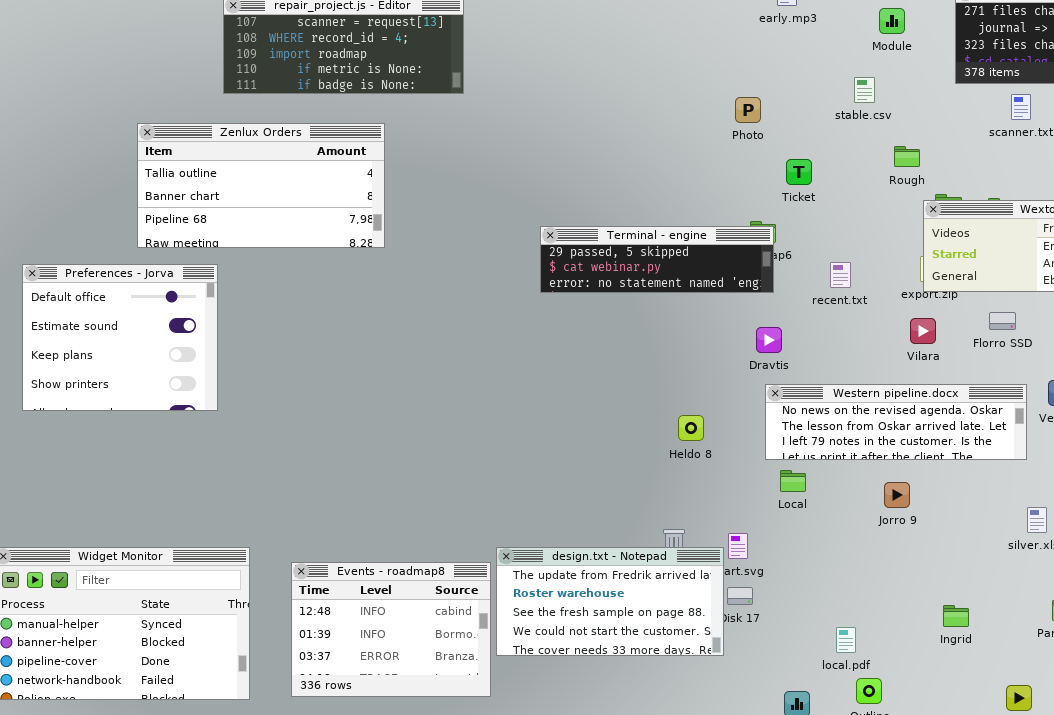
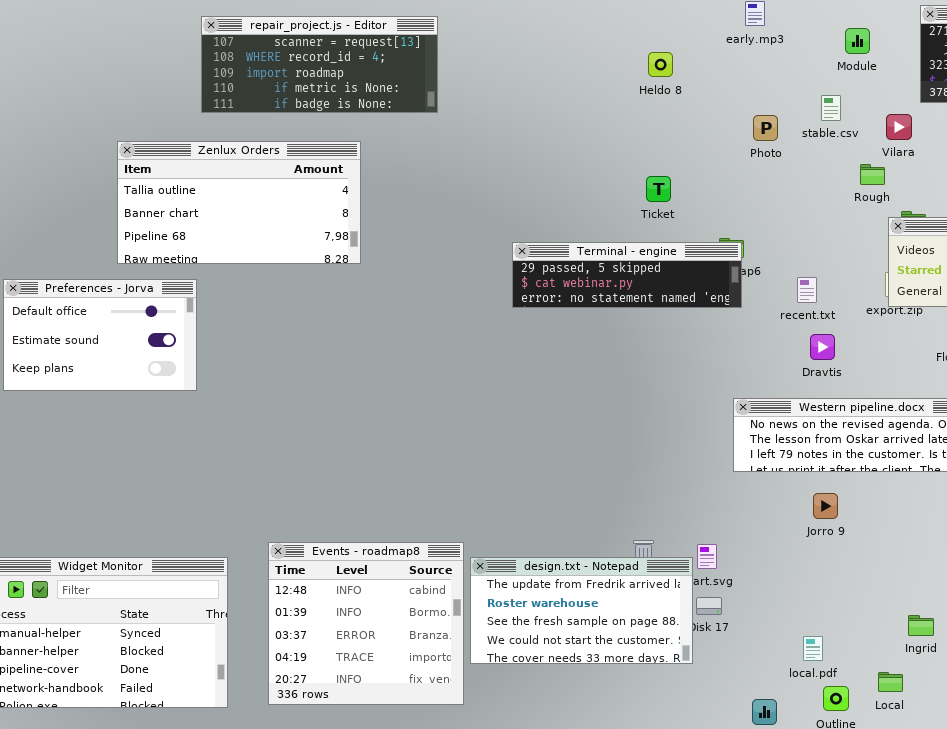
Photo: [735,97,761,123] -> [753,115,778,141], moved
Ticket: [786,159,812,185] -> [646,176,671,202], moved
Preferences - Jorva: [22,264,218,411] -> [3,279,197,391], resized
Vilara: [910,318,936,344] -> [886,114,912,140], moved
Dravtis: [756,327,782,353] -> [810,334,835,360], moved
Heldo 8: [678,415,704,441] -> [648,52,673,77], moved
Local: [780,470,806,492] -> [878,672,903,692], moved
Jorro 9: [884,482,910,508] -> [813,493,838,519], moved
Events - roadmap8: [291,562,491,697] -> [268,542,464,705], resized

